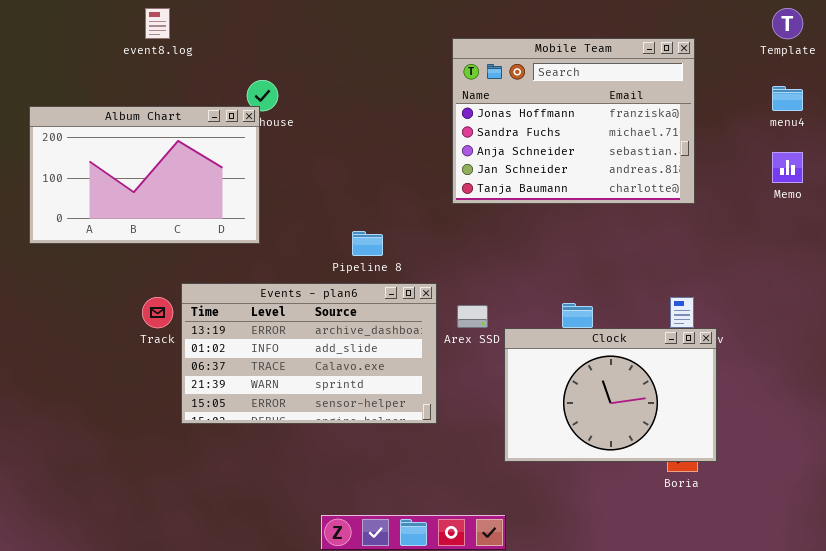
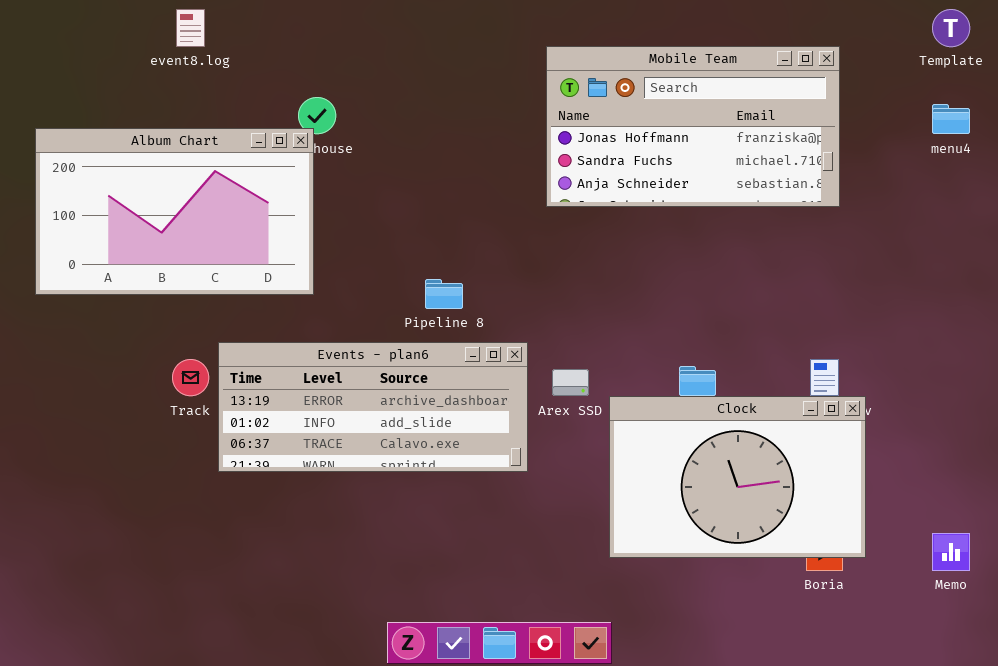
Mobile Team: [452,38,695,204] -> [546,46,840,207], resized
Memo: [772,152,803,183] -> [932,533,970,571], moved
Events - plan6: [181,283,437,424] -> [218,342,528,472], resized

